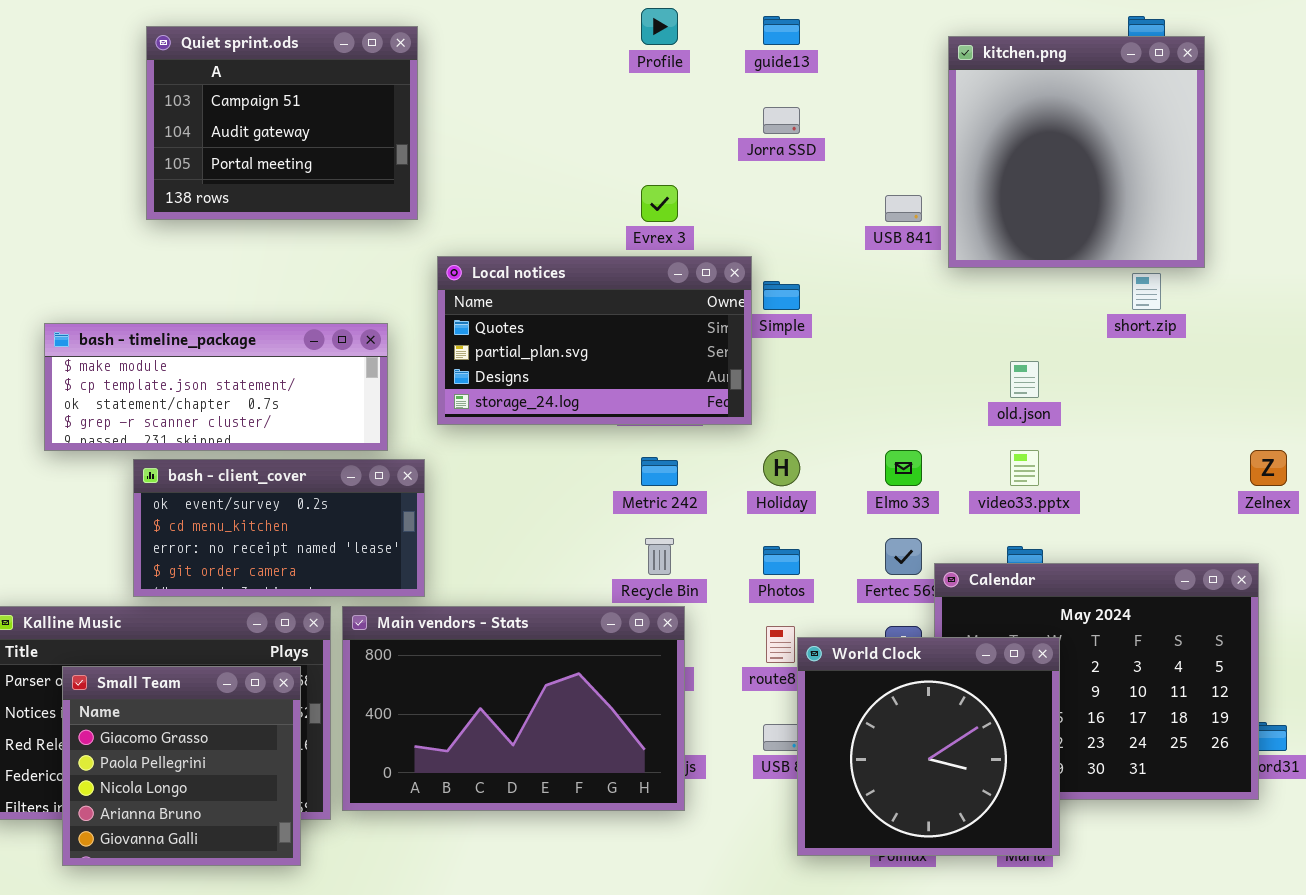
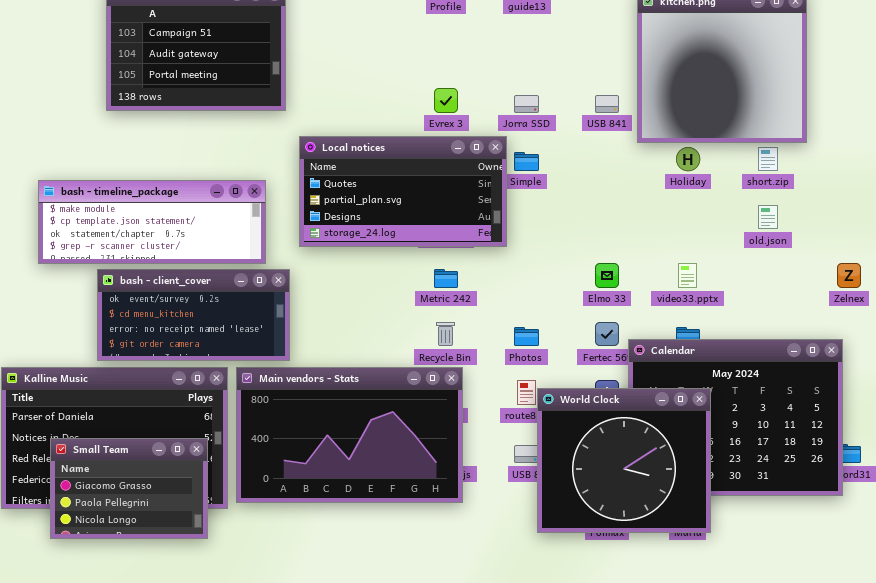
Jorra SSD: [763,107,800,134] -> [514,95,539,113], moved
old.json: [1010,361,1039,398] -> [758,205,778,229], moved
Holiday: [763,450,800,486] -> [676,147,700,171], moved
Small Team: [62,666,301,866] -> [50,438,208,539], resized

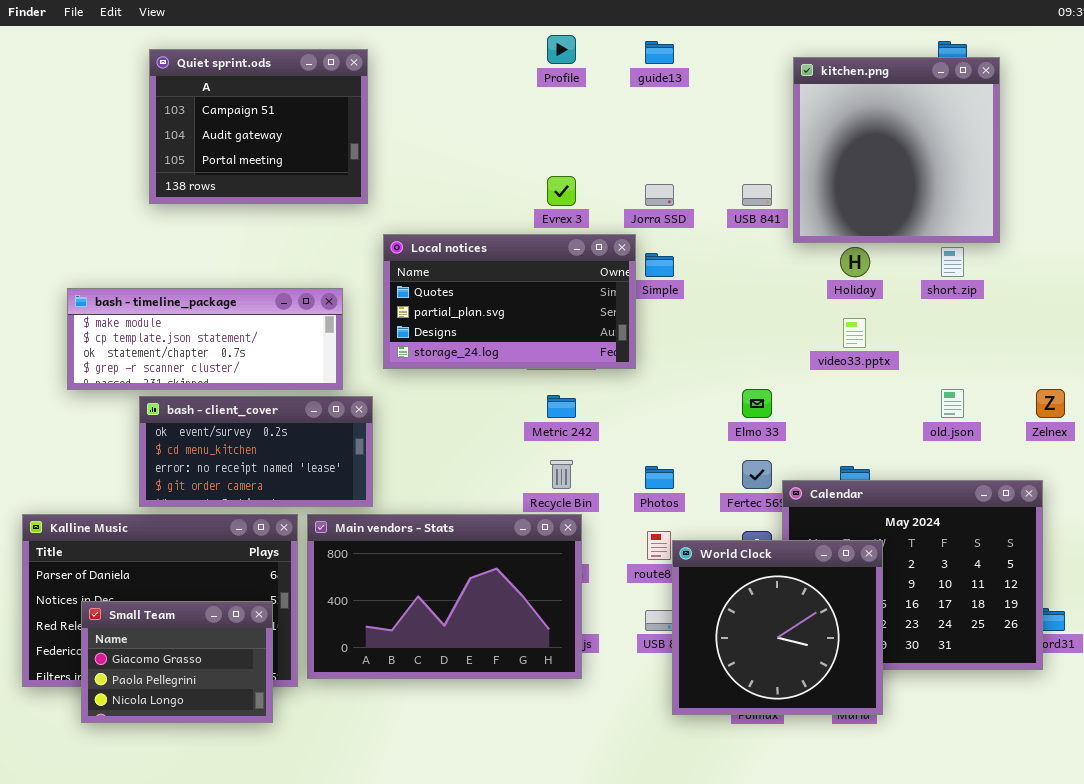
old.json: [758,205,778,229] -> [941,389,964,418], moved
video33.pptx: [678,263,697,288] -> [843,318,866,348], moved

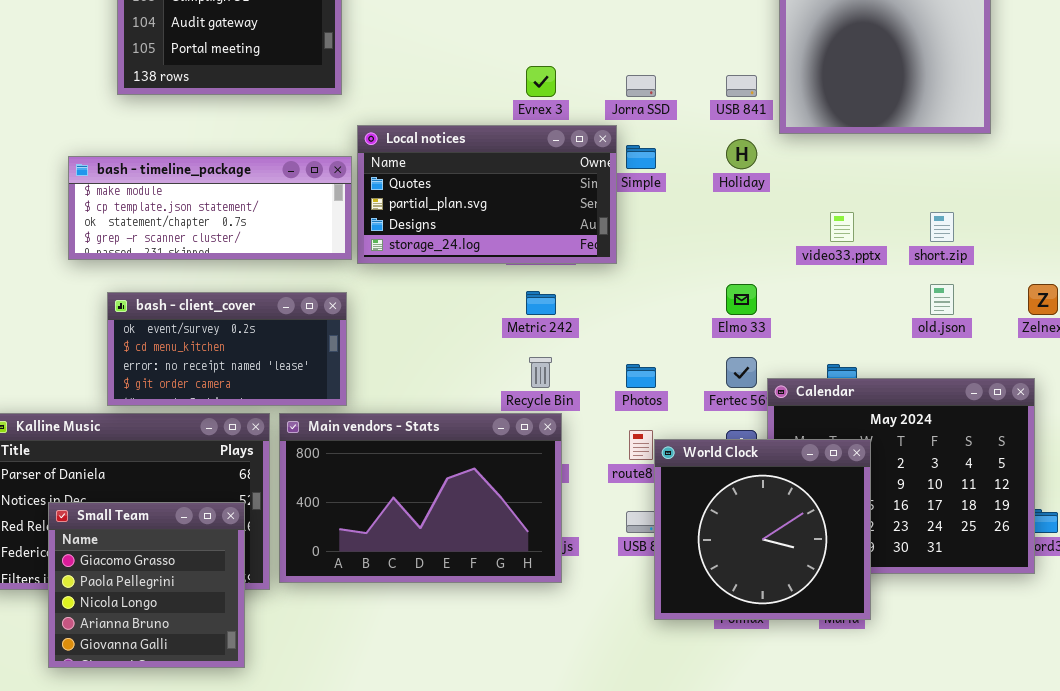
Holiday: [840,247,870,277] -> [726,139,757,169], moved
short.zip: [941,247,964,277] -> [930,212,954,242], moved
bash - timeline_package: [67,288,343,390] -> [68,156,352,260], moved
Small Team: [81,601,273,723] -> [48,502,245,668], resized

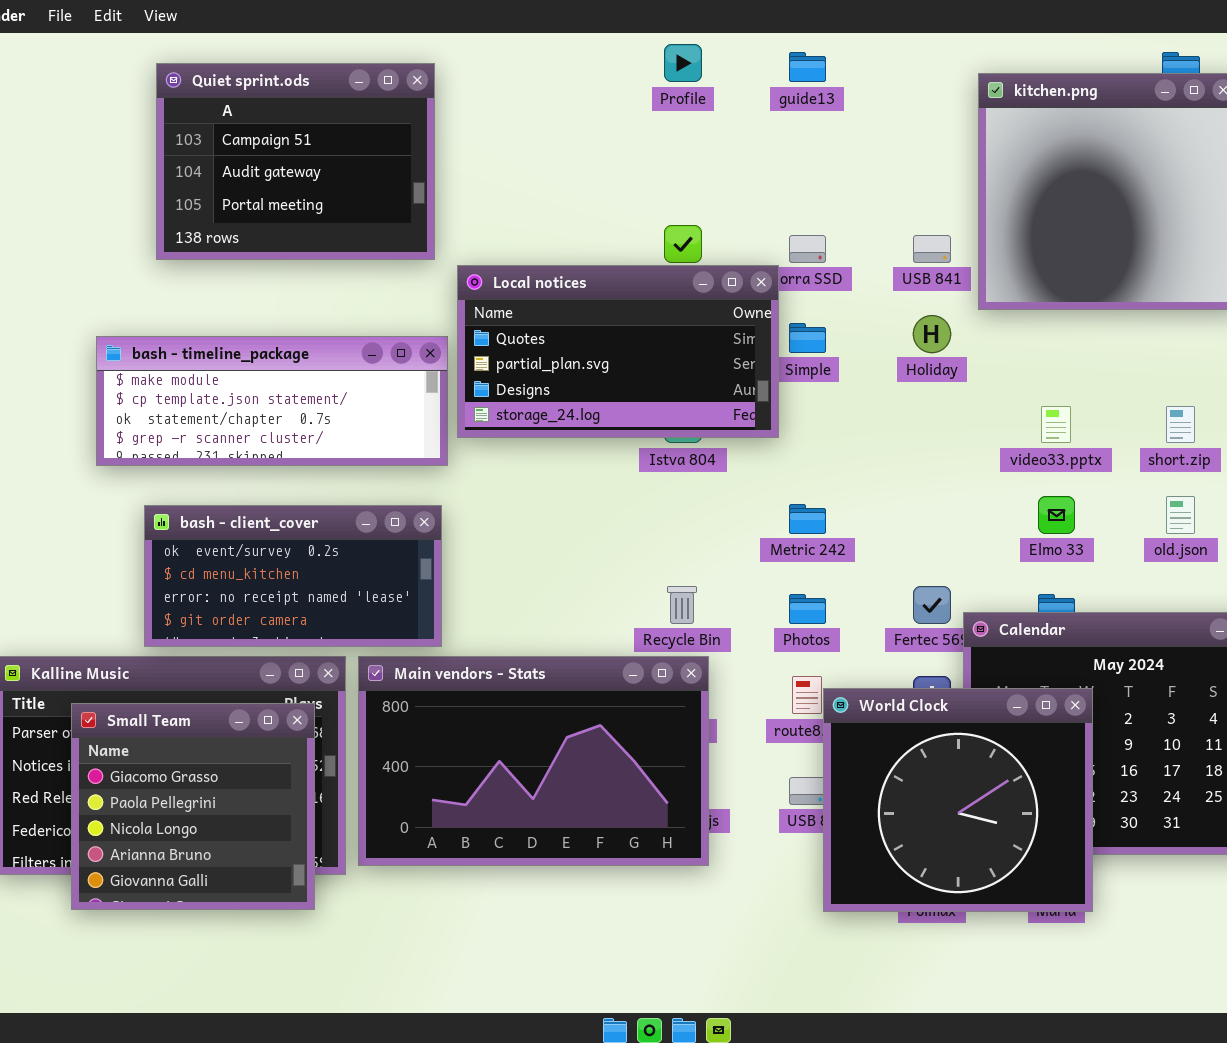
Local notices: [357,125,617,264] -> [457,265,779,438], moved
Elmo 33: [726,284,757,315] -> [1038,496,1075,534], moved
Metric 242: [526,291,556,315] -> [789,504,826,534], moved
Small Team: [48,502,245,668] -> [71,703,315,910], moved

